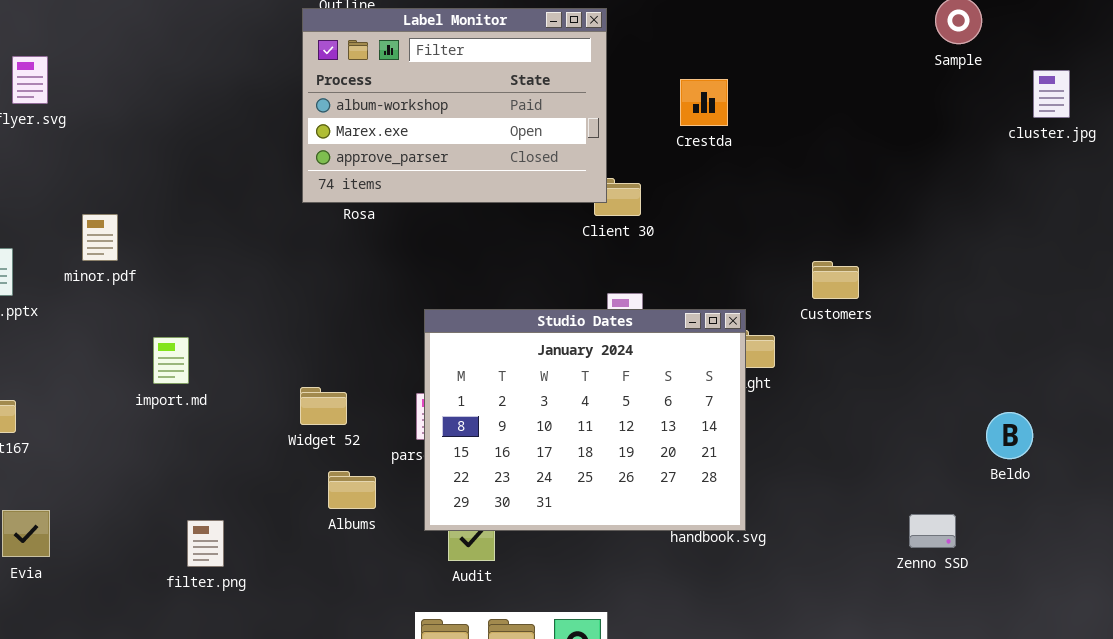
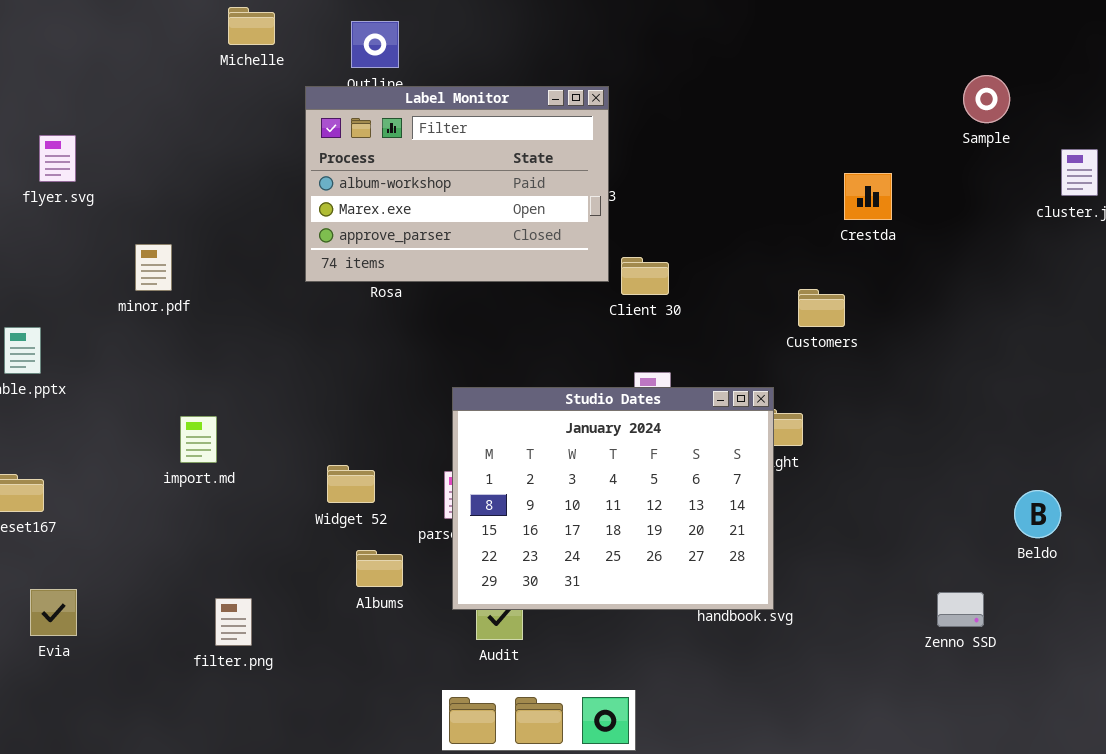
Label Monitor: [302,8,607,203] -> [305,86,609,282], moved
Crestda: [680,79,728,126] -> [844,173,892,220], moved
minor.pdf: [82,214,118,261] -> [135,244,172,291], moved
Customers: [812,261,859,299] -> [798,289,845,327], moved

